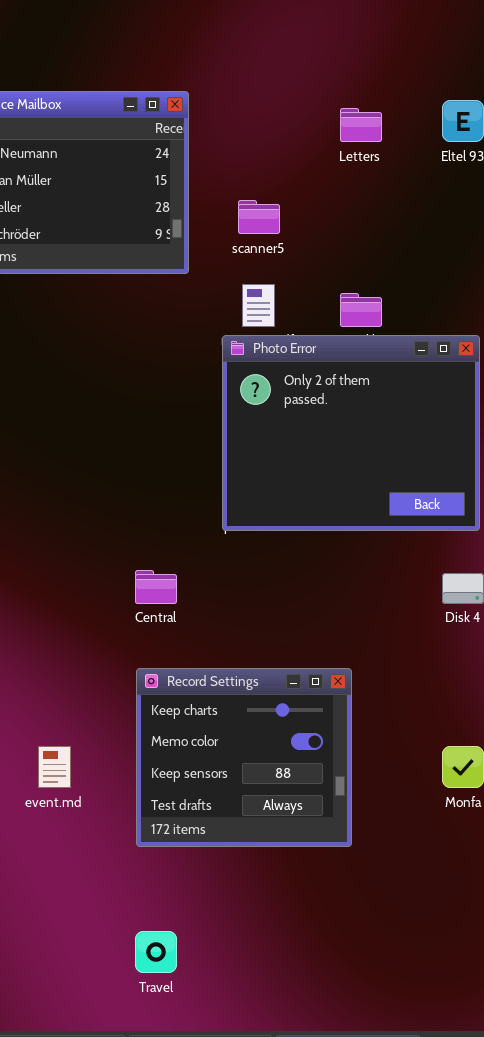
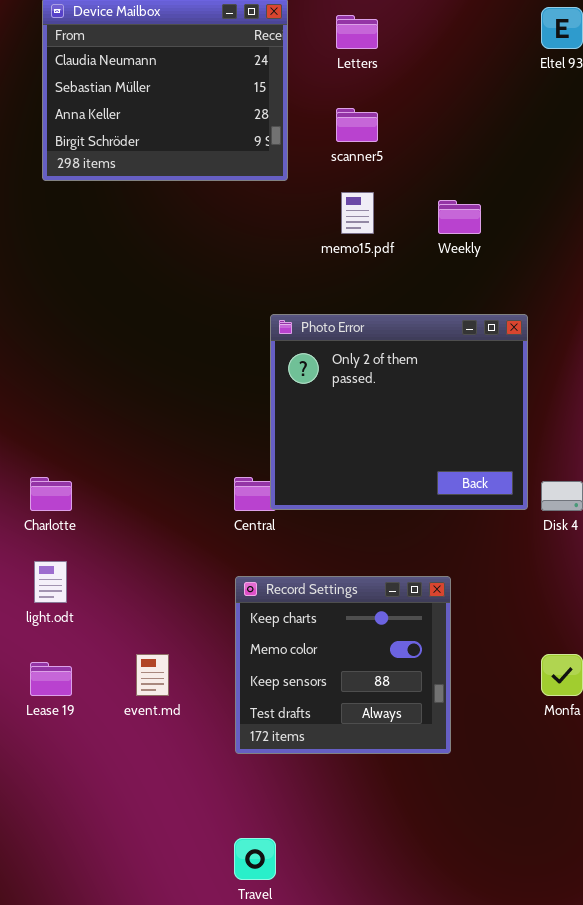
Letters: [340,108,382,142] -> [336,15,378,49], moved
Photo Error: [222,335,480,531] -> [270,314,528,510], moved

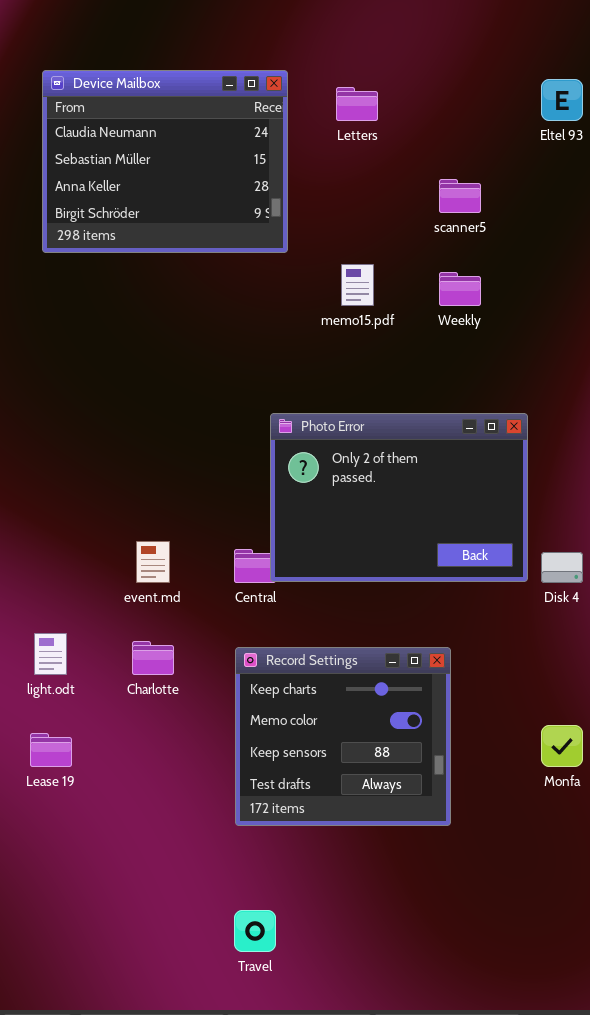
scanner5: [336,108,378,142] -> [439,179,481,213], moved
Photo Error: [270,314,528,510] -> [270,413,528,582], resized
Charlotte: [30,477,72,511] -> [132,641,174,675], moved
event.md: [136,654,169,696] -> [136,541,170,583], moved

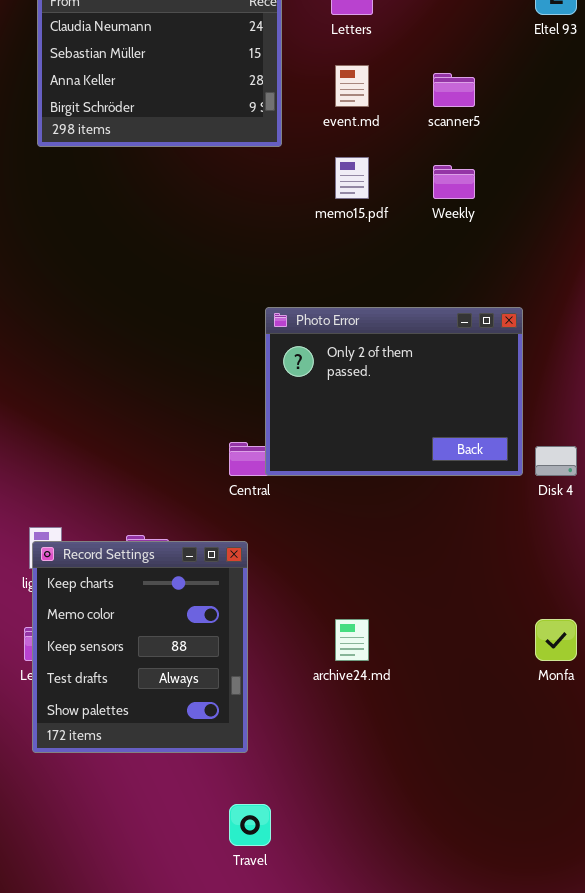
event.md: [136,541,170,583] -> [335,65,369,107], moved
Record Settings: [235,647,451,826] -> [32,541,248,753], moved, resized

